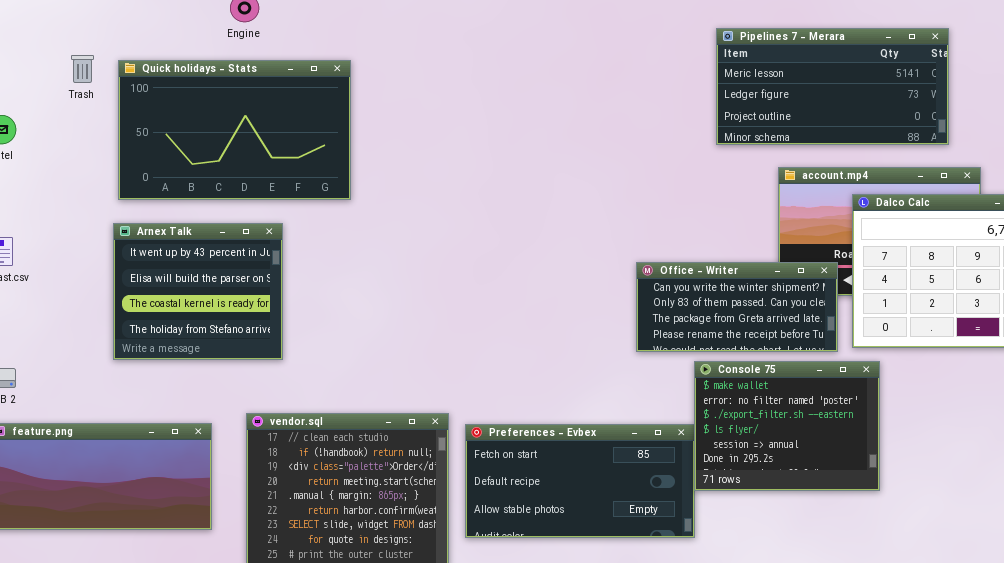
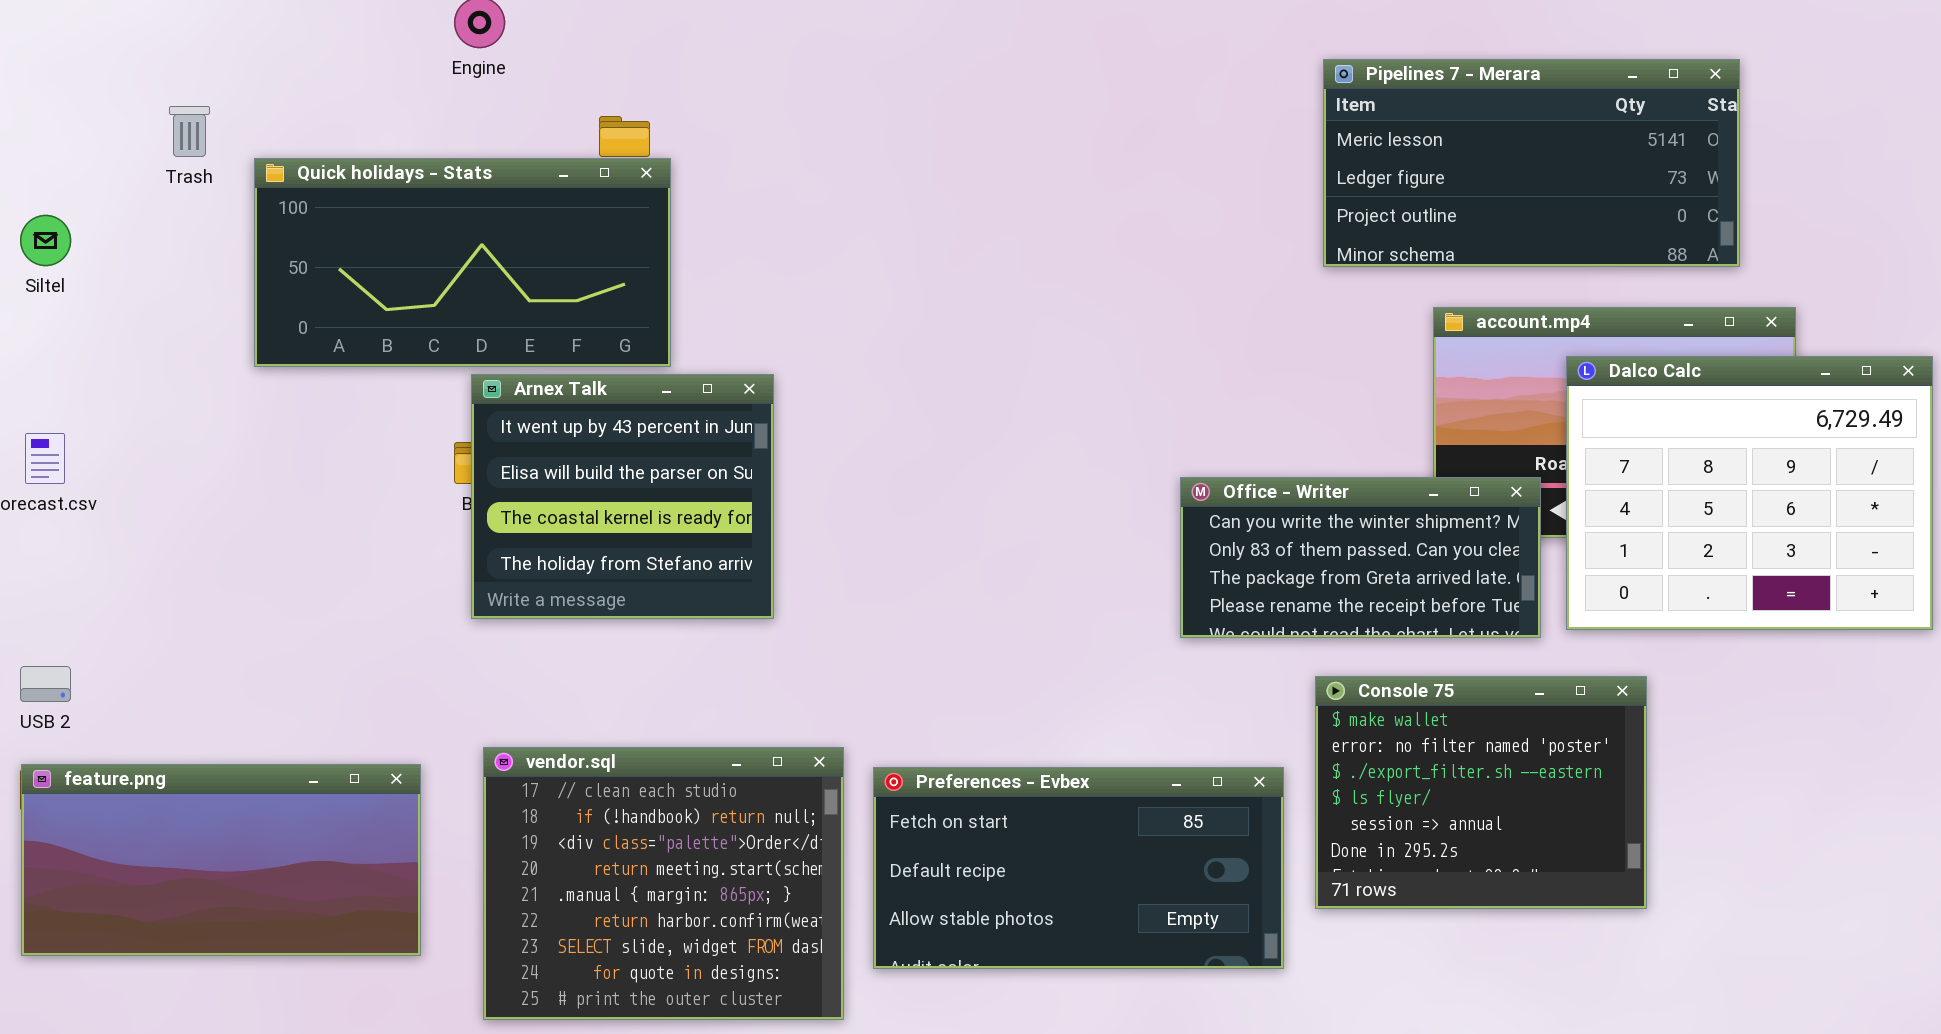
Quick holidays - Stats: [118,60,351,200] -> [254,158,671,367], resized
Arnex Talk: [113,223,283,360] -> [471,374,774,619], moved
Console 75: [694,361,880,491] -> [1315,676,1647,909], moved

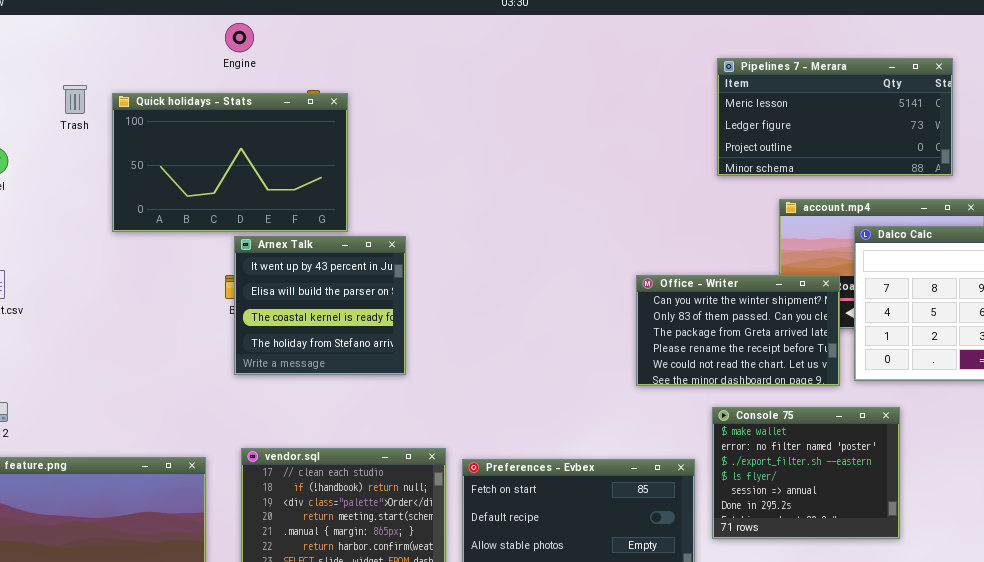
Quick holidays - Stats: [254,158,671,367] -> [112,93,348,232], resized
Office - Writer: [1180,477,1541,638] -> [636,275,840,386], resized

